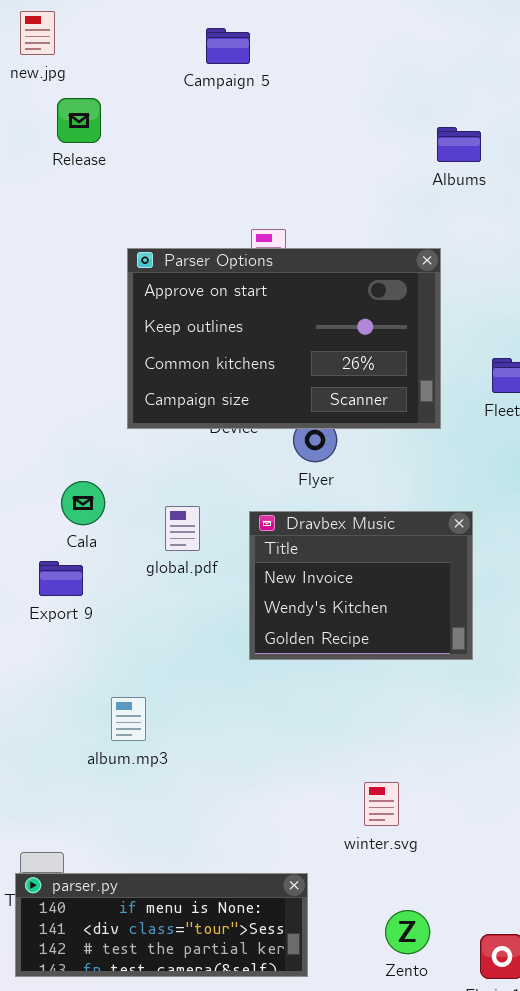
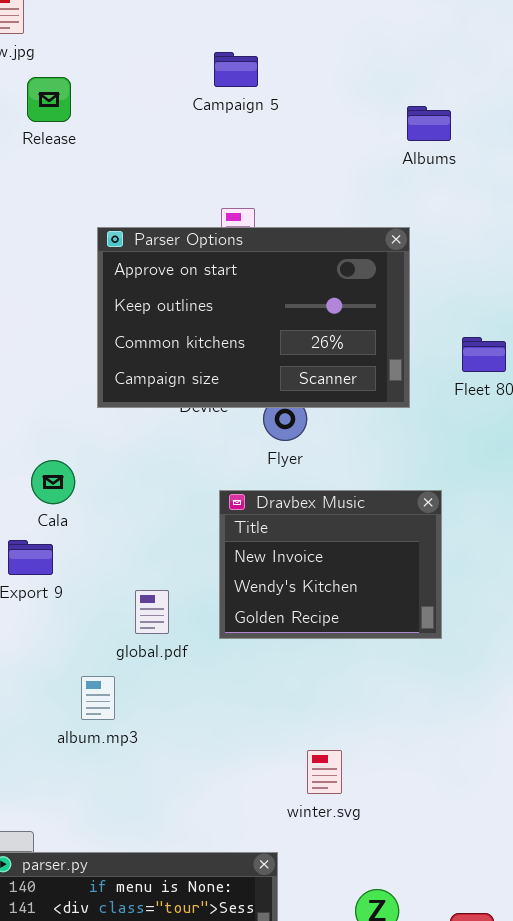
Campaign 5: [206,28,250,64] -> [214,52,258,87], moved
global.pdf: [165,506,200,551] -> [135,590,169,634], moved
winter.svg: [364,782,399,826] -> [307,750,342,794], moved

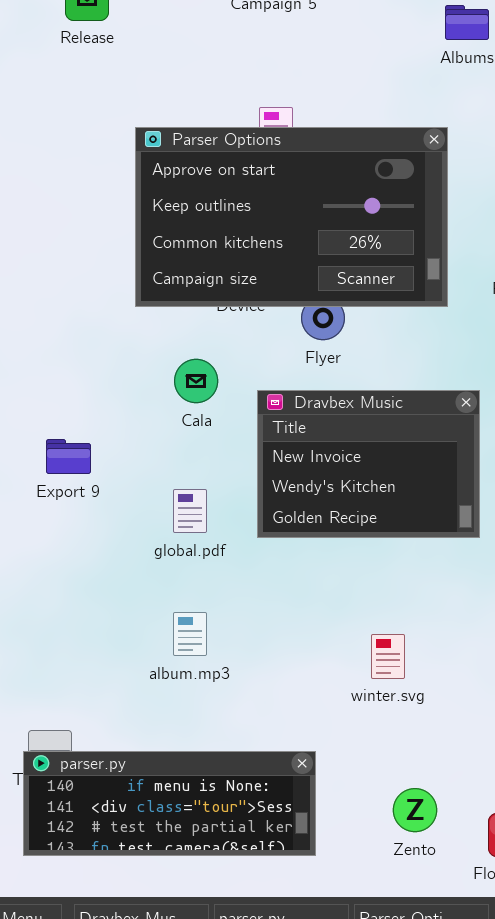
Cala: [31,460,75,504] -> [174,359,218,403], moved
album.mp3: [81,676,115,720] -> [173,612,207,656], moved
winter.svg: [307,750,342,794] -> [371,634,405,679], moved

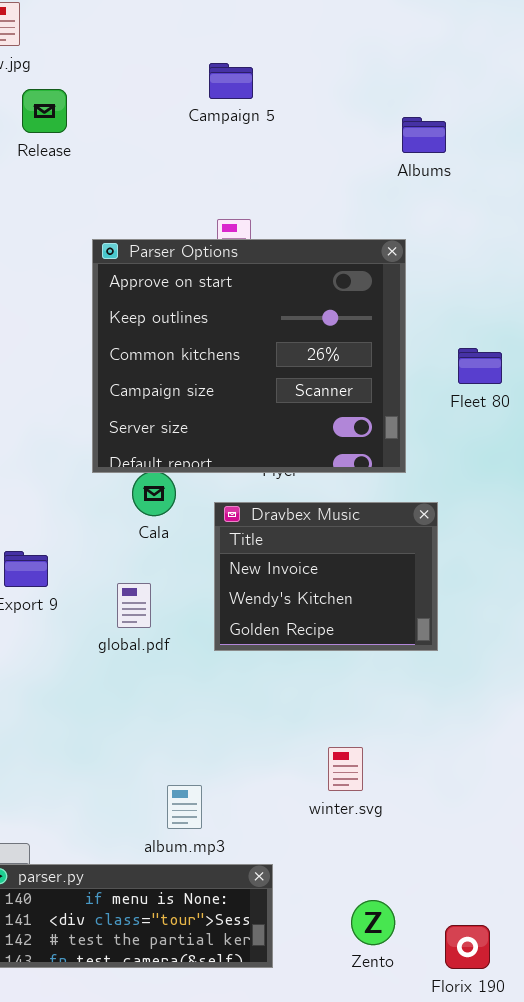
Parser Options: [135,127,448,307] -> [92,239,406,473], resized
global.pdf: [173,489,207,533] -> [117,583,151,628], moved
album.mp3: [173,612,207,656] -> [167,785,202,829], moved

